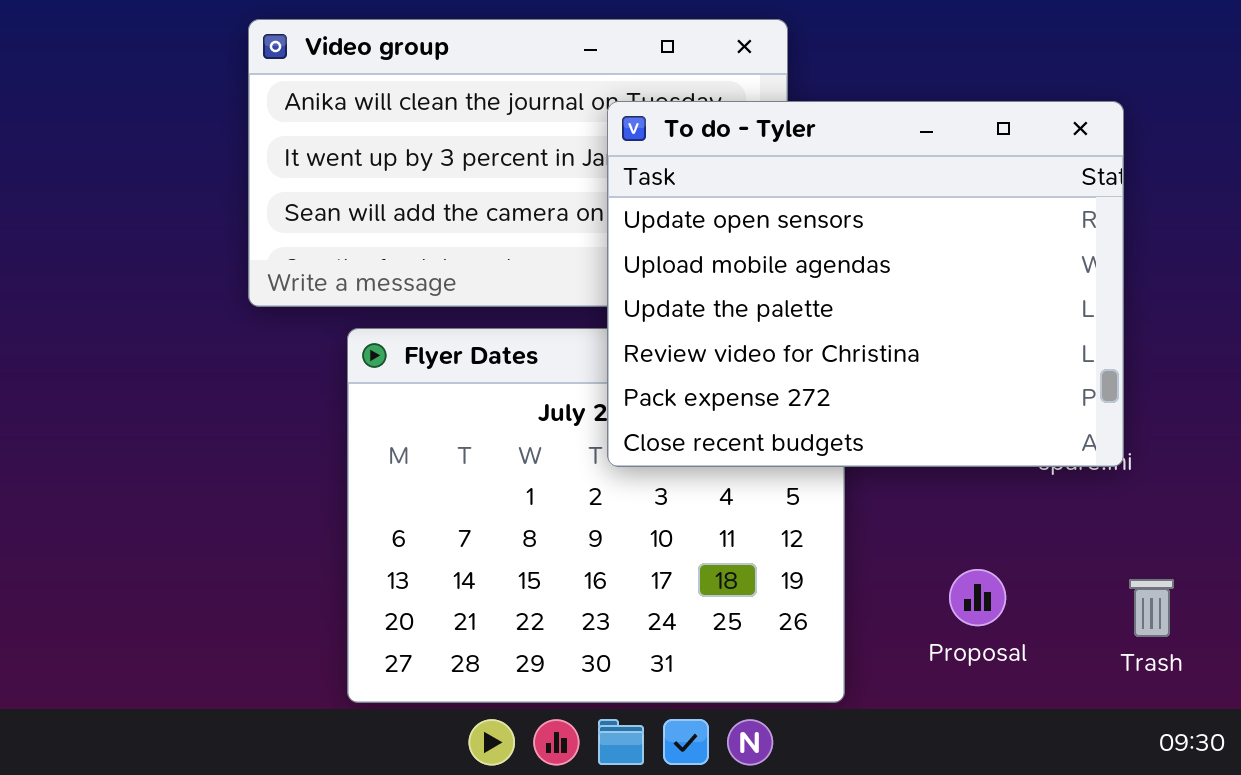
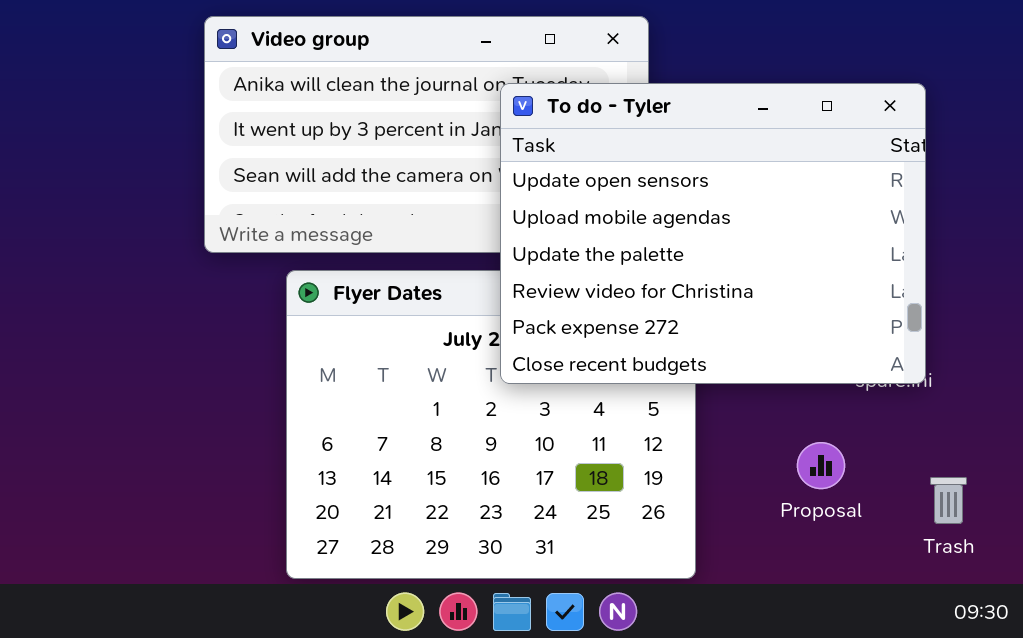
Proposal: [949,569,1006,626] -> [797,442,845,489], moved

